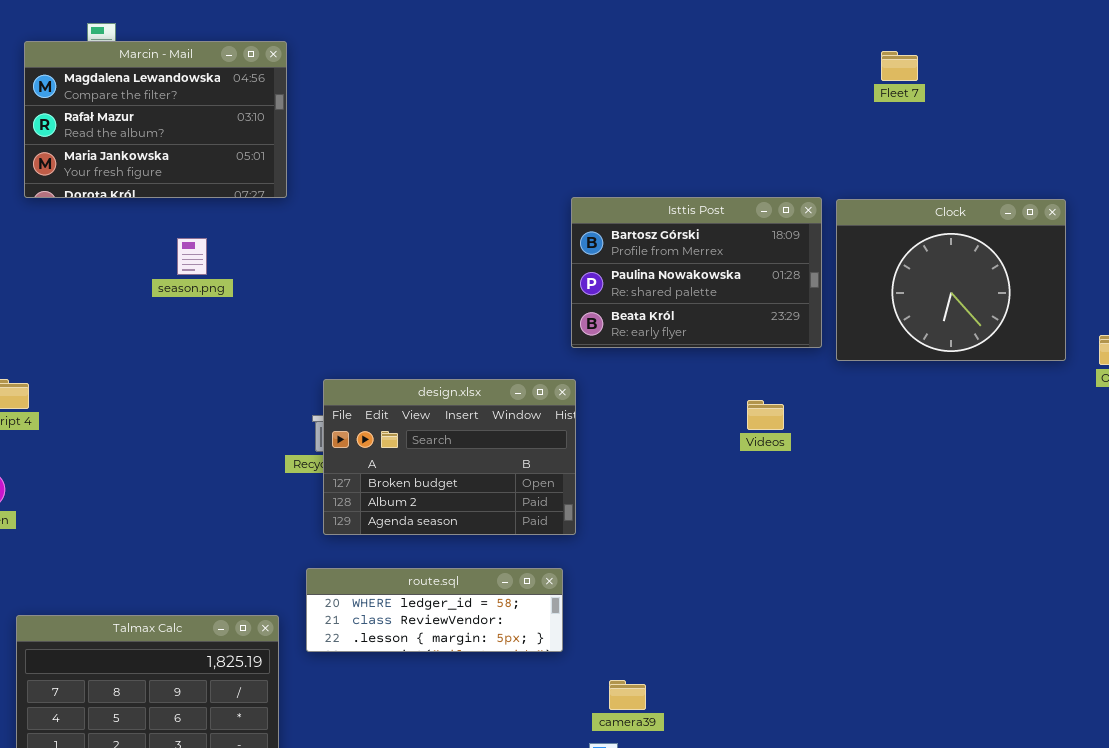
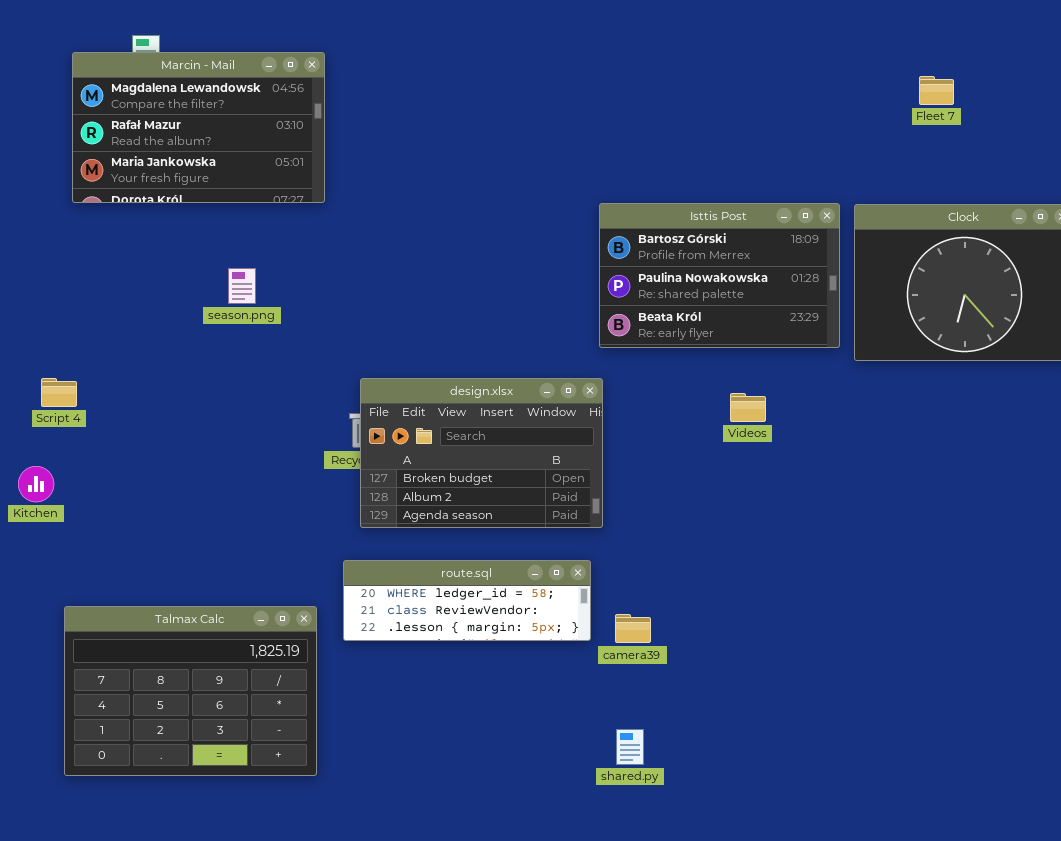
Fleet 7: [881,51,918,81] -> [919,76,954,105], moved
season.png: [177,238,207,275] -> [228,268,256,304], moved
Videos: [747,400,784,430] -> [730,393,766,422], moved
camera39: [609,680,646,710] -> [615,614,651,643], moved

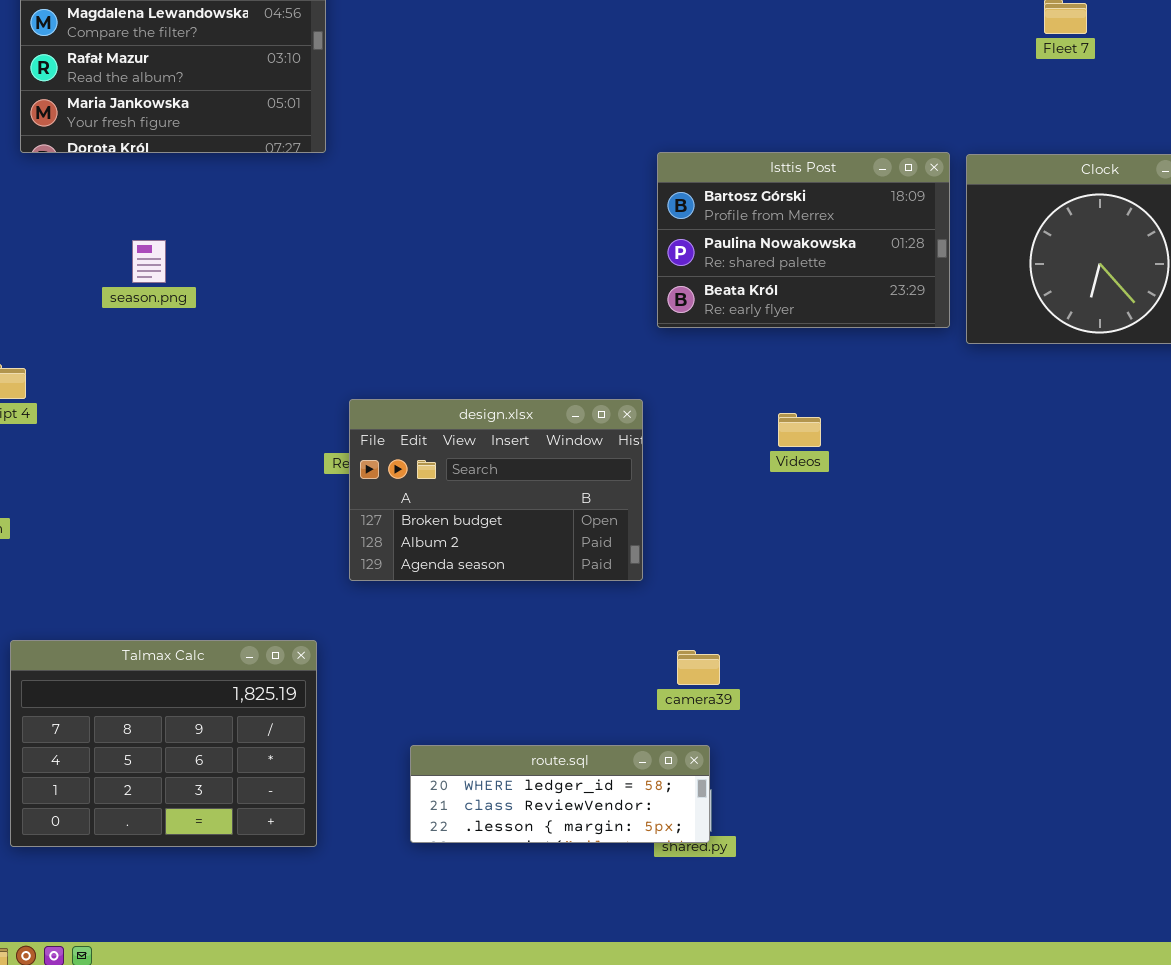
season.png: [228,268,256,304] -> [132,240,166,283], moved
design.xlsx: [360,378,603,528] -> [349,399,643,581], moved
Videos: [730,393,766,422] -> [778,413,821,447], moved
route.sql: [343,560,591,641] -> [410,745,710,843], moved

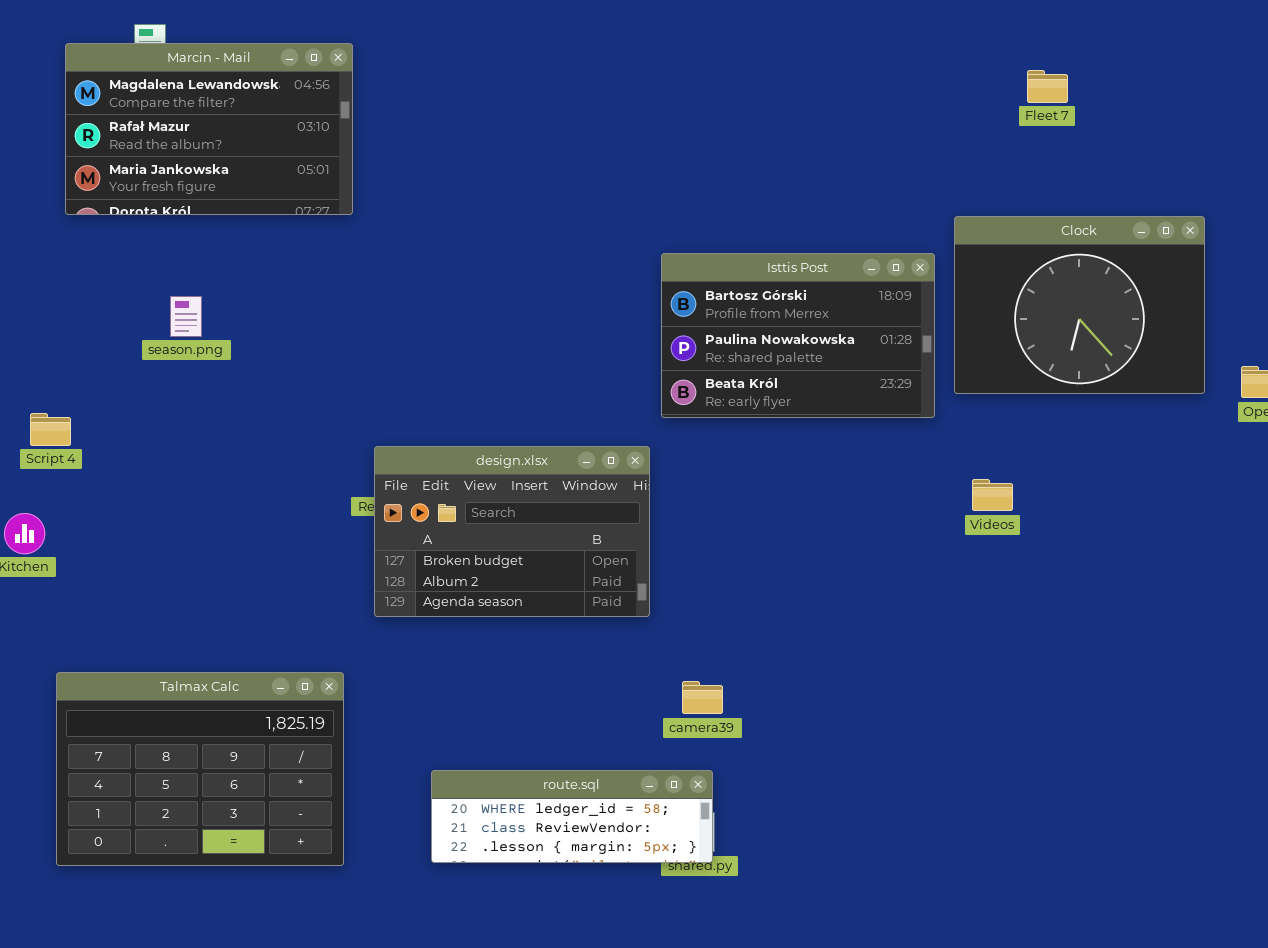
Isttis Post: [657,152,950,328] -> [661,253,935,418], moved
Videos: [778,413,821,447] -> [972,479,1013,511], moved

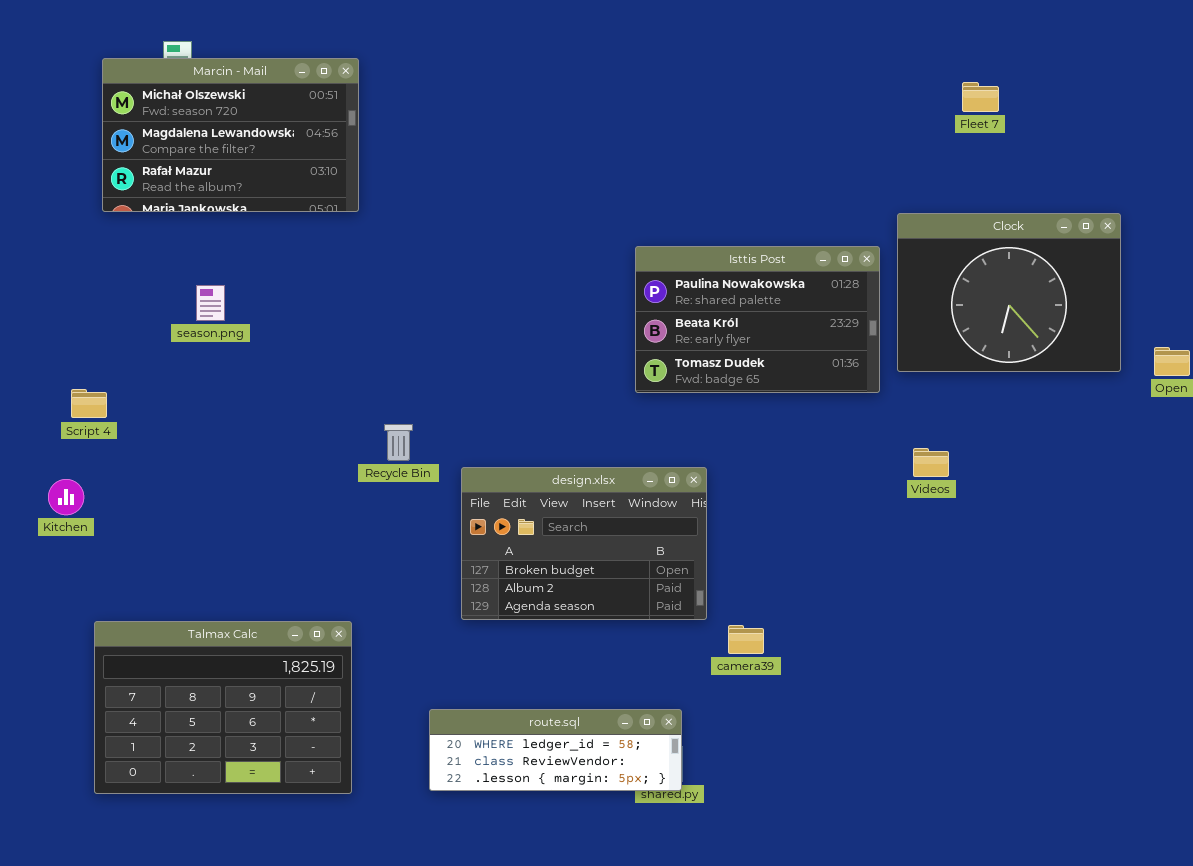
Marcin - Mail: [65,43,353,215] -> [102,58,359,212], scrolled up 1 row
Isttis Post: [661,253,935,418] -> [635,246,880,393], scrolled down 1 row
design.xlsx: [374,446,650,617] -> [461,467,707,620], moved
camera39: [682,681,723,714] -> [728,625,764,654], moved

